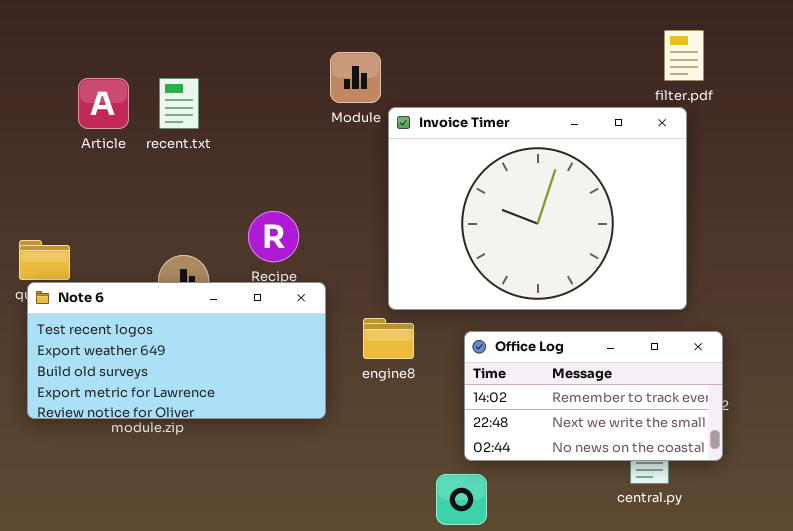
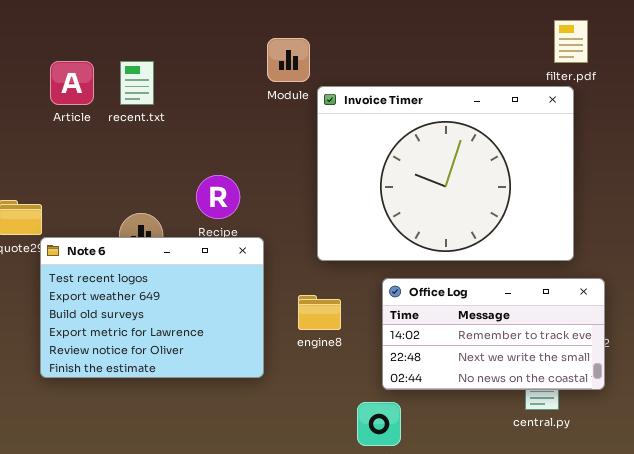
Note 6: [27,282,326,419] -> [40,237,264,378], resized
engine8: [363,318,414,359] -> [298,295,341,330], moved

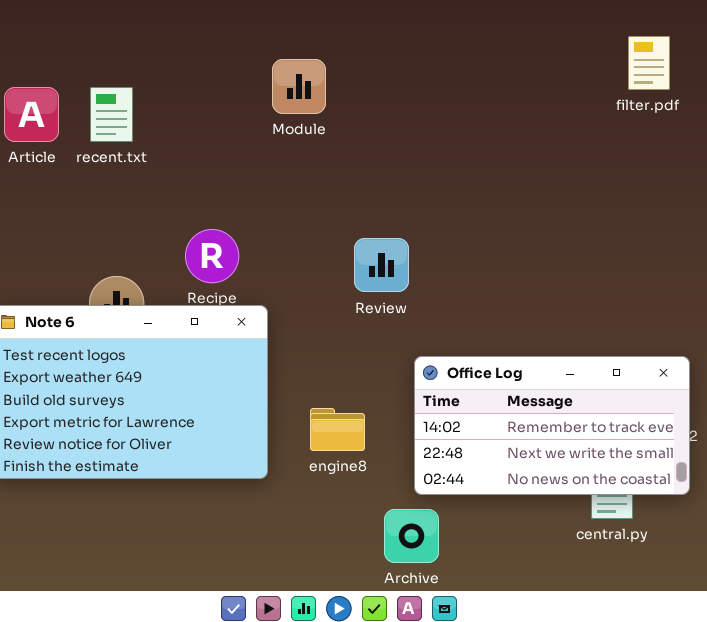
Invoice Timer: [317,86,574,261] -> none, closed
engine8: [298,295,341,330] -> [310,408,365,451], moved

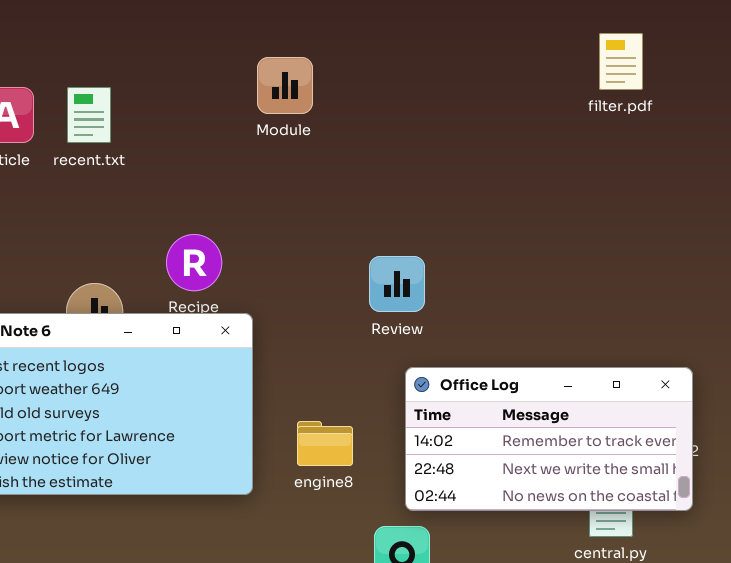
filter.pdf: [628,36,670,90] -> [599,33,643,90], moved
Review: [354,238,409,292] -> [369,256,425,312], moved

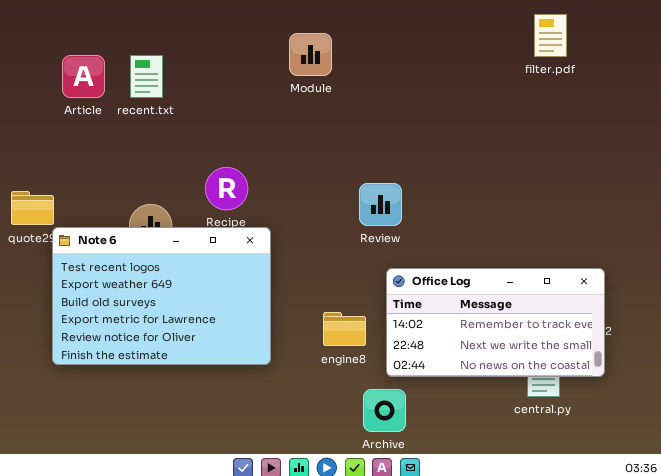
Module: [257,57,313,114] -> [289,33,332,76], moved
engine8: [297,421,353,466] -> [323,312,366,346], moved

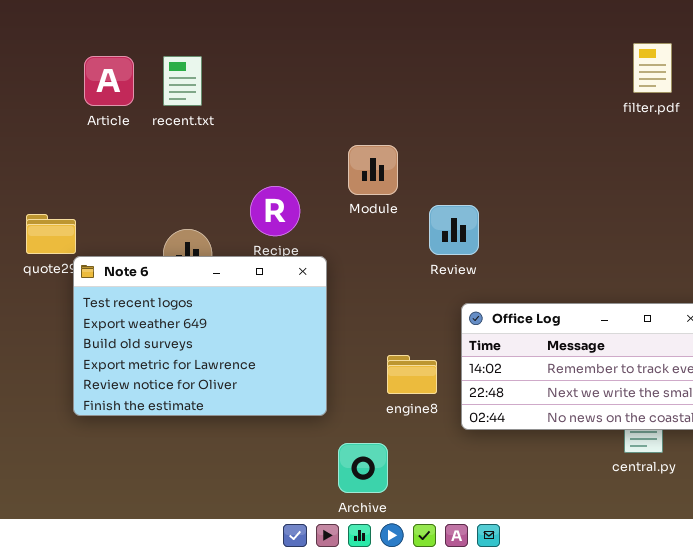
filter.pdf: [534,14,567,57] -> [633,43,672,93], moved
Module: [289,33,332,76] -> [348,145,398,195], moved
Archive: [363,389,406,432] -> [338,443,388,493], moved

